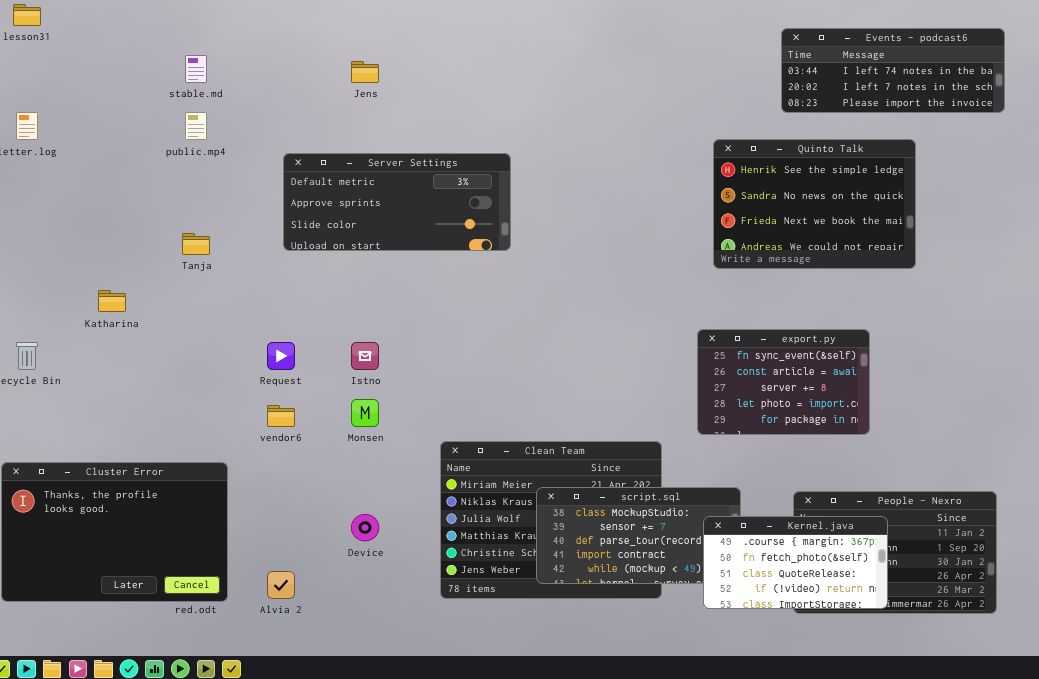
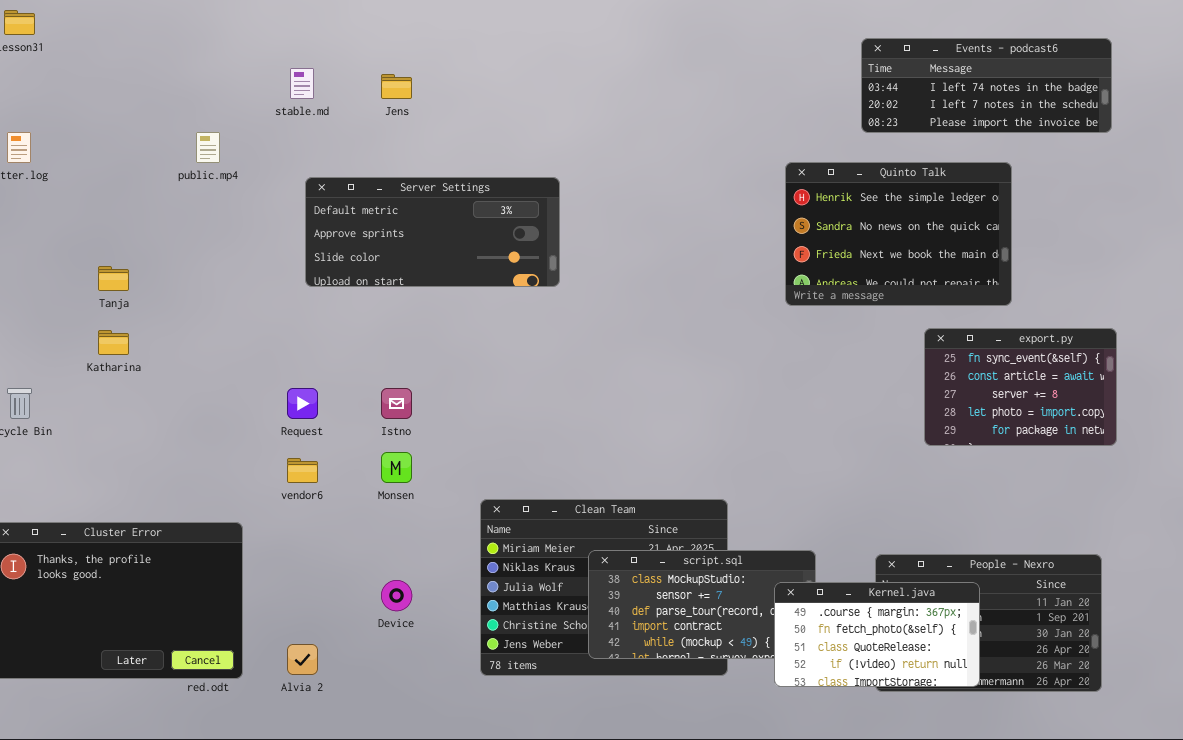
stable.md: [185,55,207,83] -> [290,68,314,99], moved
Tanja: [182,233,210,255] -> [98,266,129,291], moved
export.py: [697,329,870,435] -> [924,328,1117,446], moved

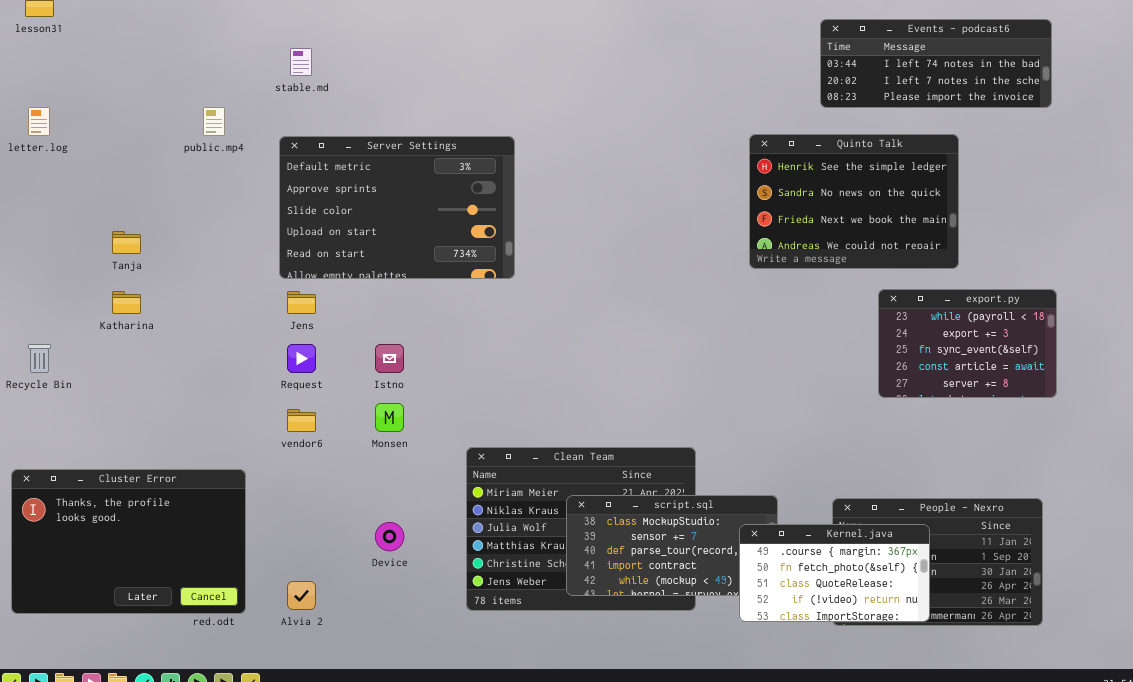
Jens: [381,74,412,99] -> [287,291,316,314], moved
Server Settings: [305,177,560,287] -> [279,136,515,279], moved, resized
export.py: [924,328,1117,446] -> [878,289,1057,398], scrolled up 2 rows

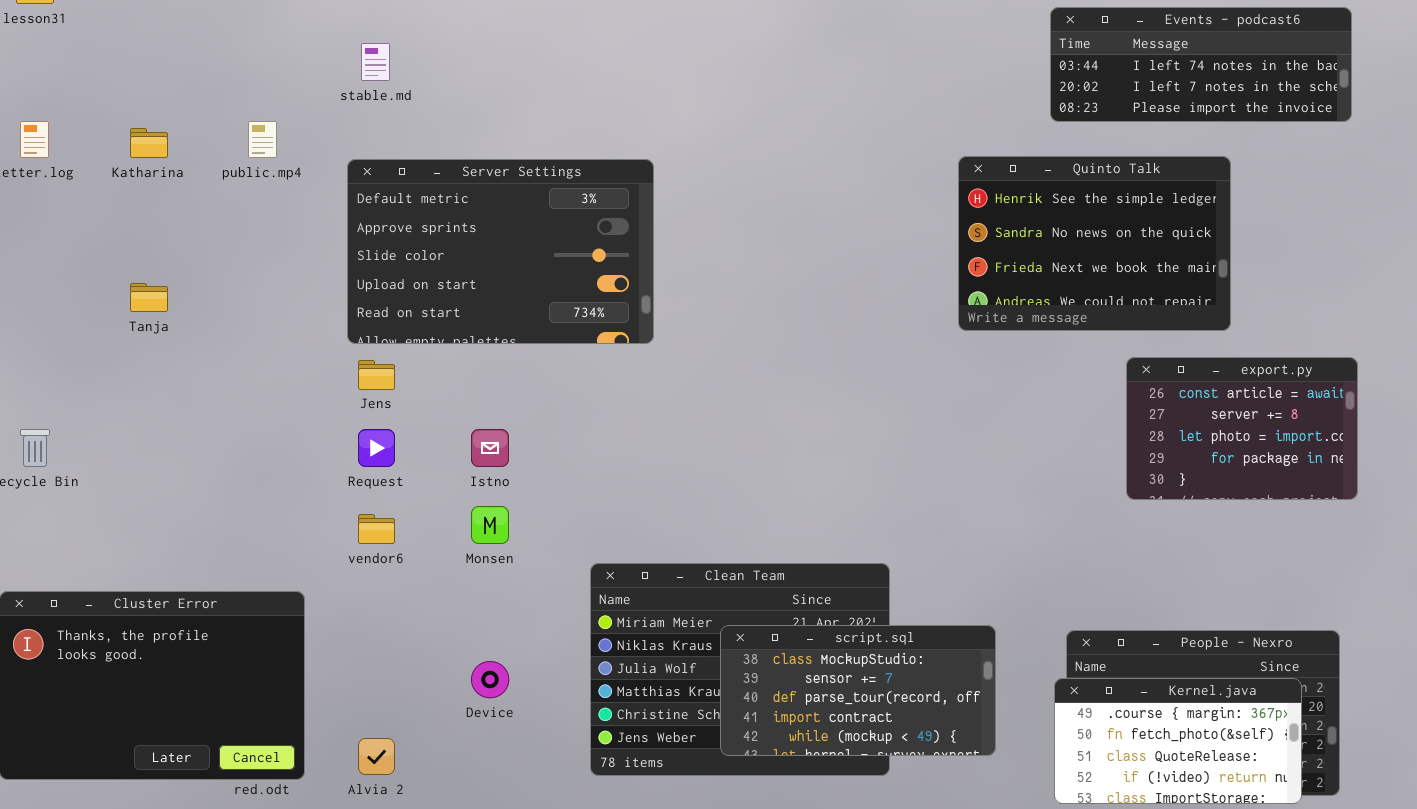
export.py: [878,289,1057,398] -> [1126,357,1358,500], scrolled down 3 rows
Katharina: [112,291,141,314] -> [130,128,168,158], moved
Kernel.java: [739,524,930,622] -> [1054,678,1302,804], moved

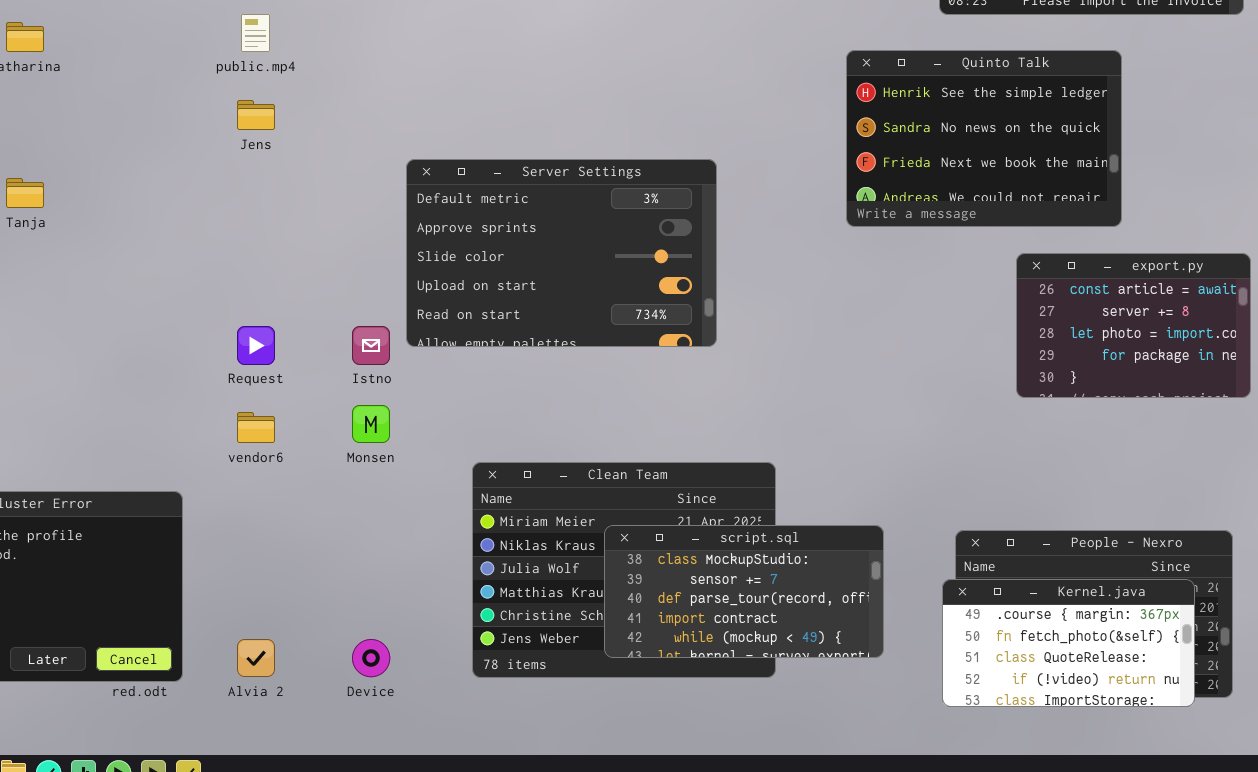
public.mp4: [248,121,277,158] -> [241,14,270,52], moved
Server Settings: [347,159,654,344] -> [406,159,717,347], moved
Jens: [358,360,395,390] -> [237,100,275,130], moved
Device: [471,661,509,698] -> [352,639,390,677], moved

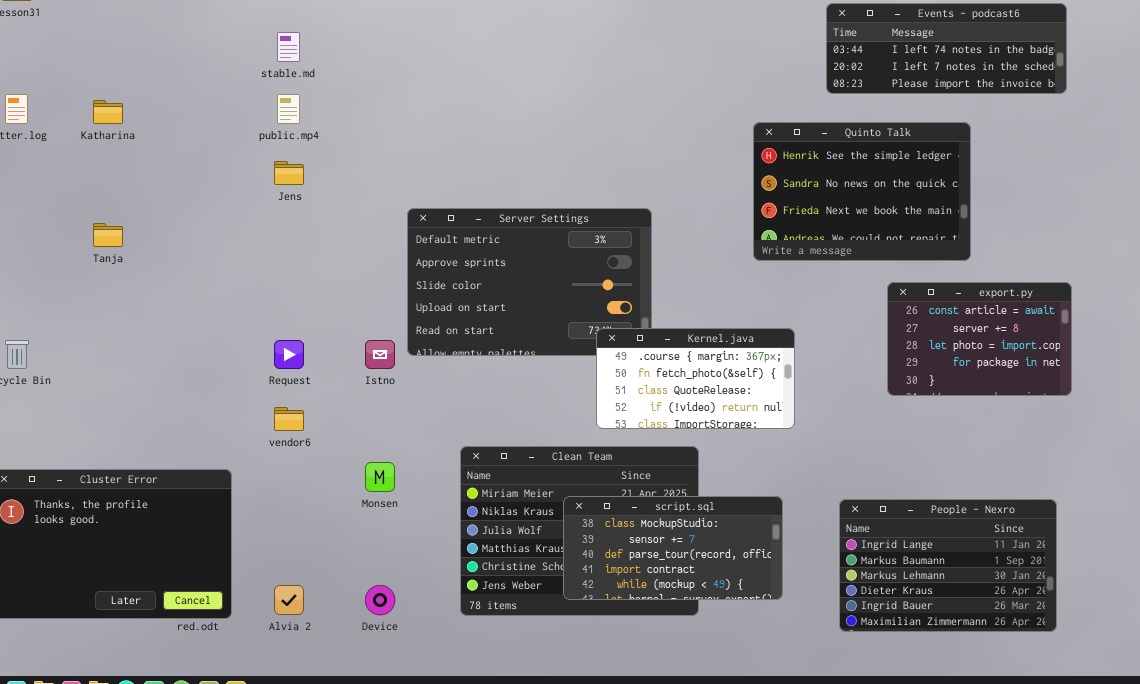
Monsen: [352,405,390,443] -> [365,462,395,492], moved
Kernel.java: [942,579,1195,707] -> [596,328,795,429], moved

